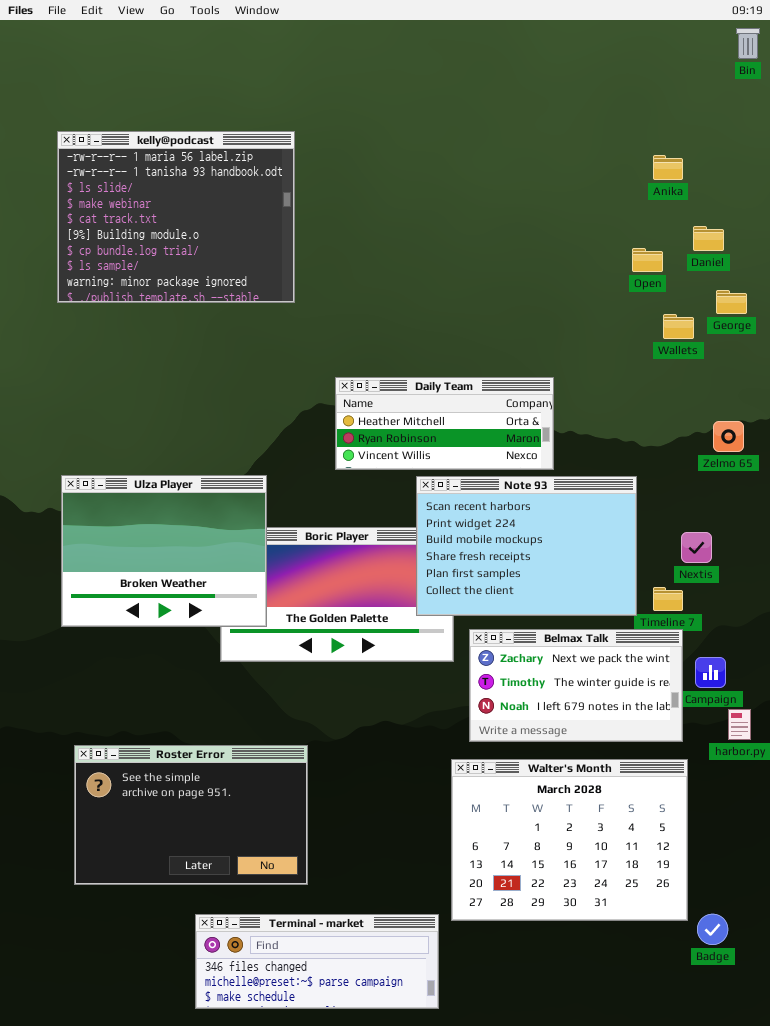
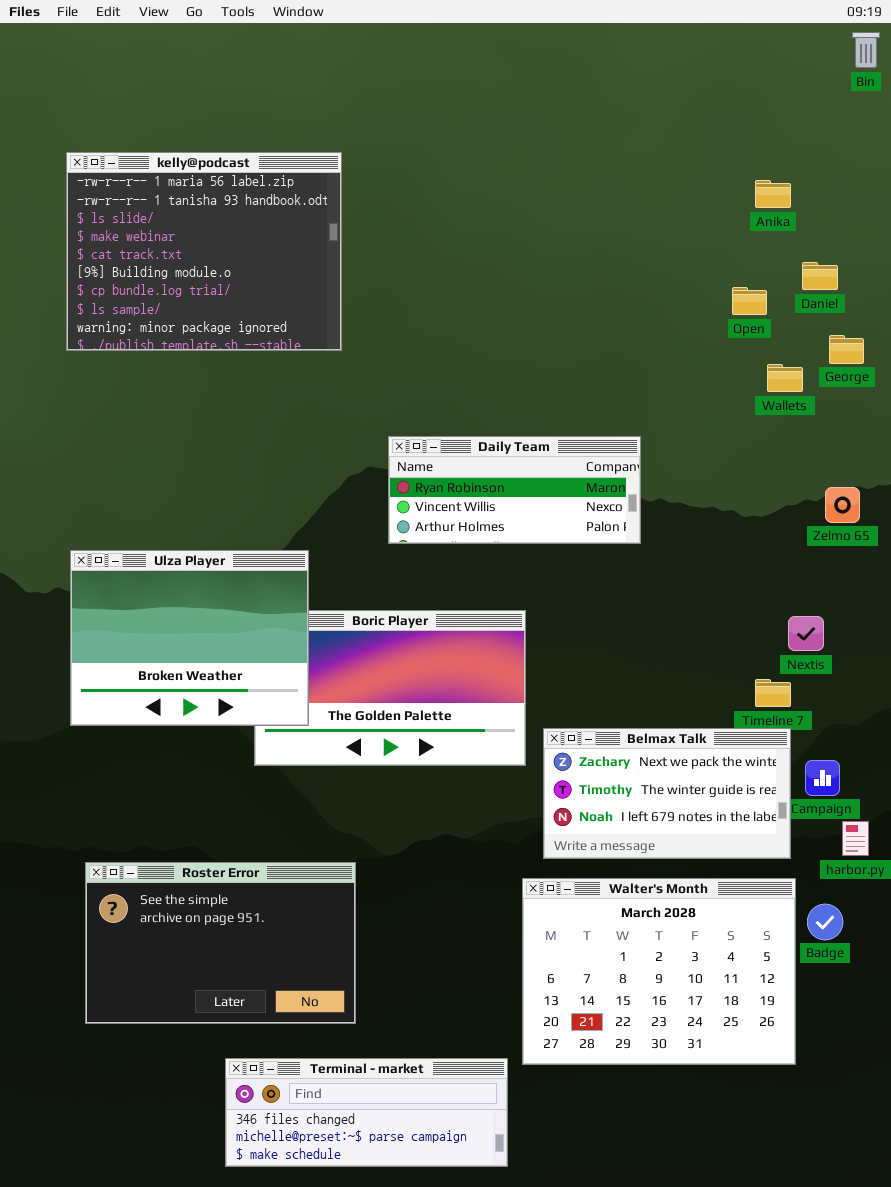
Daily Team: [335,377,554,470] -> [388,436,641,544], scrolled down 1 row
Note 93: [416,476,637,616] -> none, closed
Badge: [697,914,728,945] -> [807,904,843,940], moved

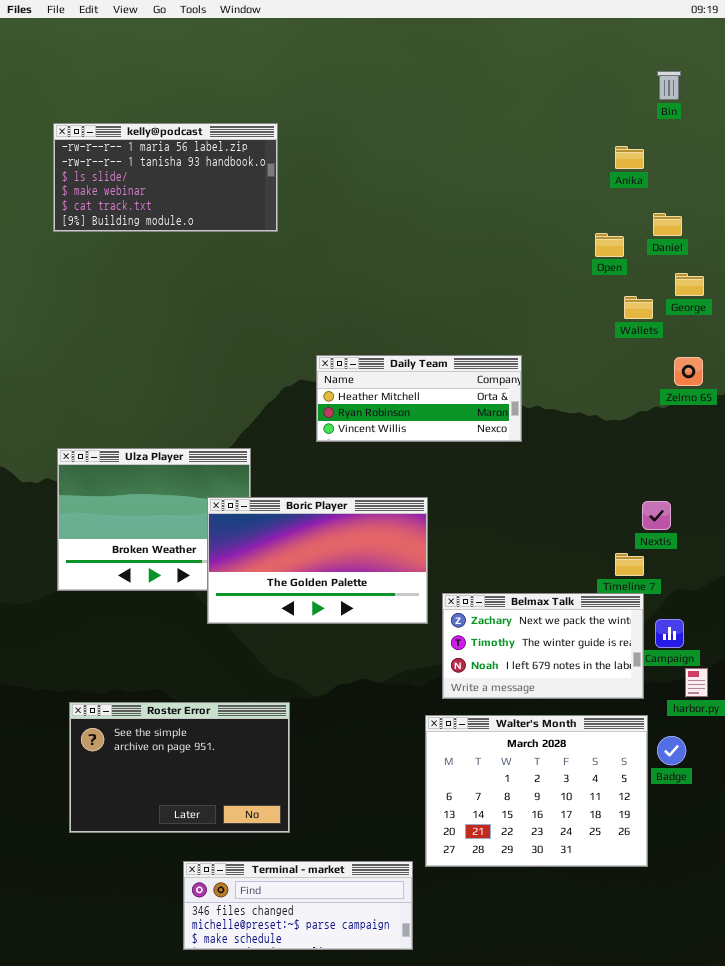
Bin: [852,32,880,68] -> [657,71,681,100], moved
kelly@podcast: [66,152,342,351] -> [53,123,278,232], resized
Daily Team: [388,436,641,544] -> [316,355,522,442], scrolled up 1 row
Zelmo 65: [825,487,860,523] -> [674,357,703,386], moved
Boric Player: [254,610,526,766] -> [207,497,428,624], raised

